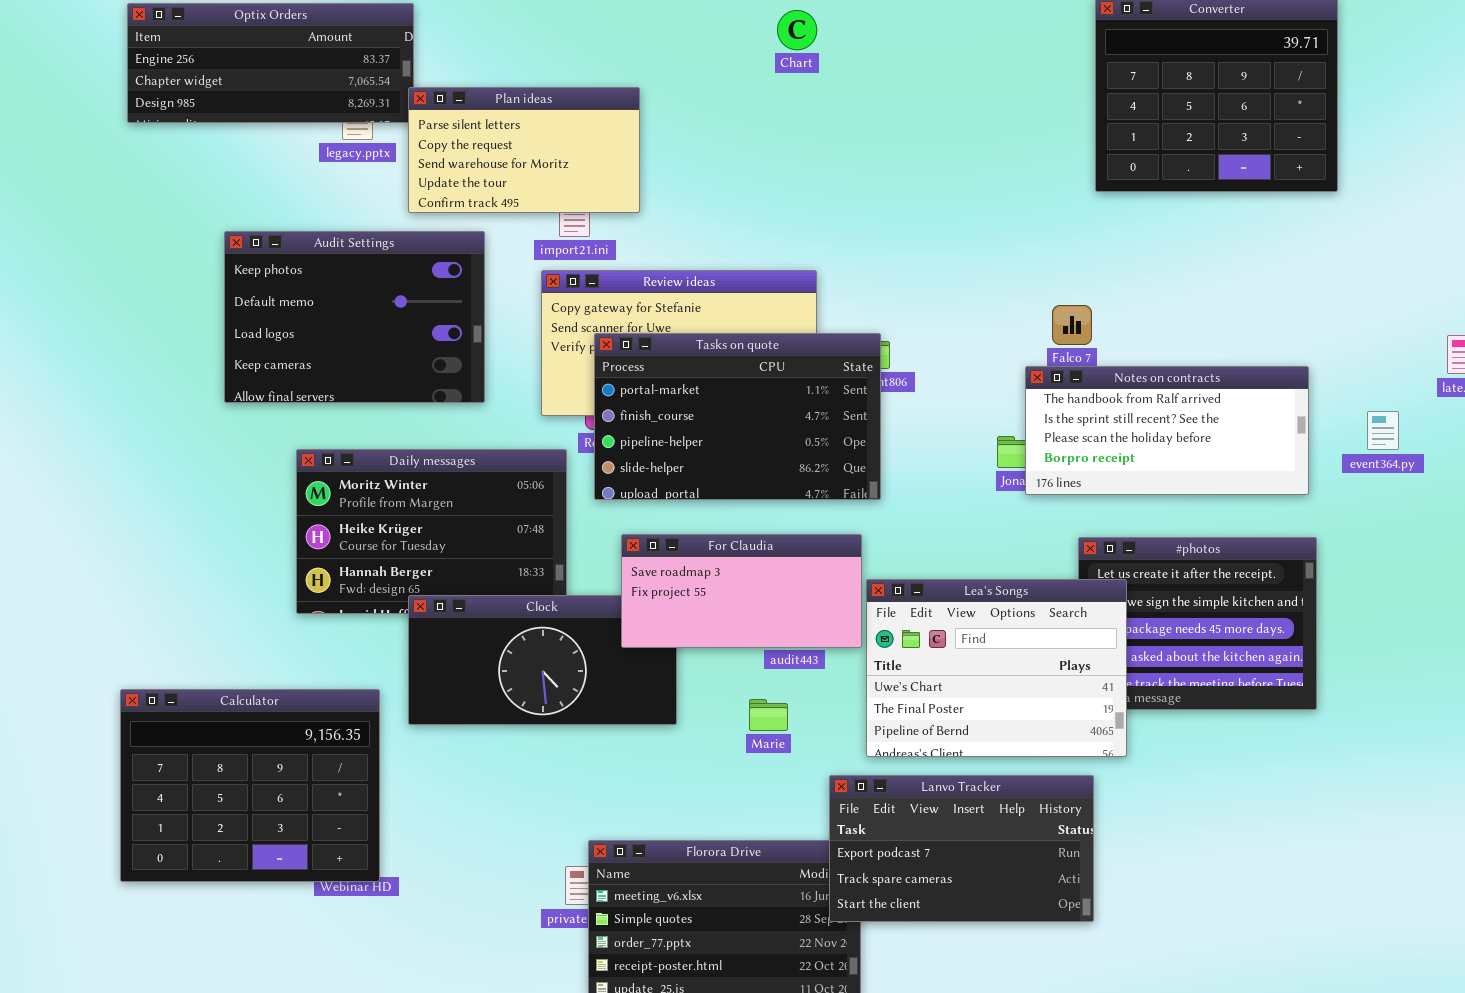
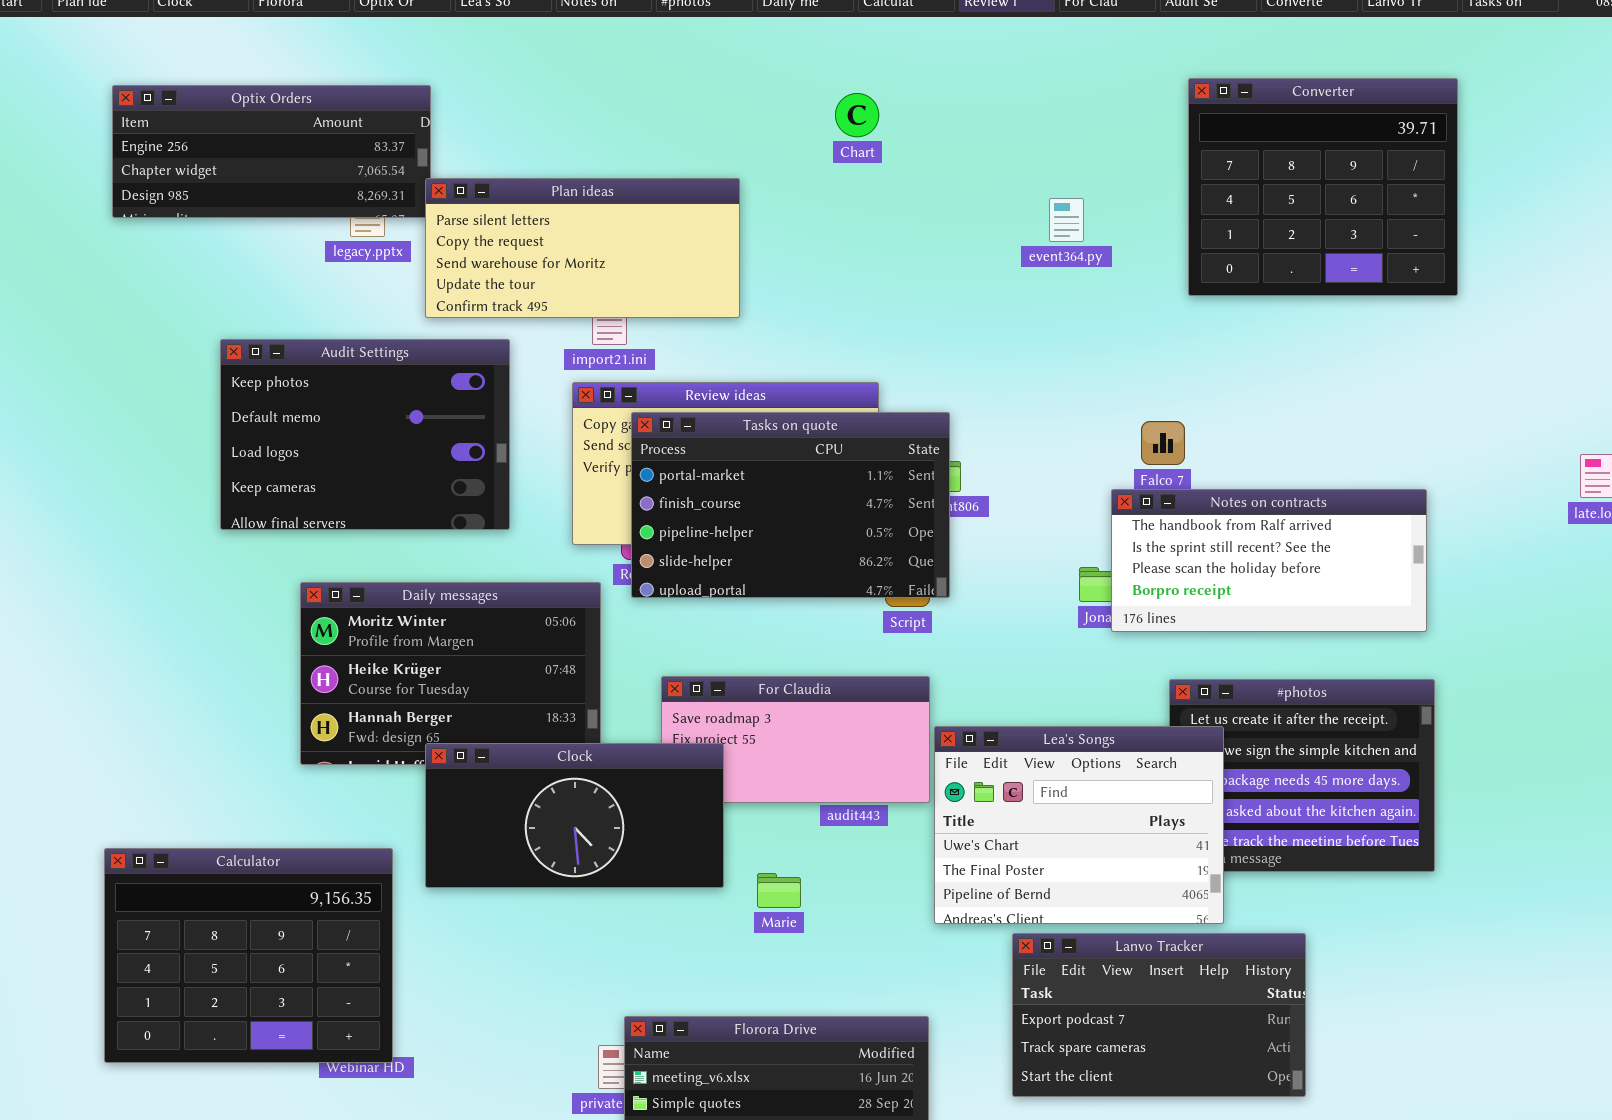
Plan ideas: [408,87,640,213] -> [425,178,740,318], resized
Tasks on quote: [594,333,881,500] -> [631,412,950,598], moved
event364.py: [1367,411,1399,450] -> [1049,198,1084,242], moved
Clock: [408,595,677,725] -> [425,743,724,888], raised
Marie: [749,699,788,731] -> [757,873,801,908], moved
Lanvo Tracker: [829,775,1094,922] -> [1012,933,1306,1097], moved

